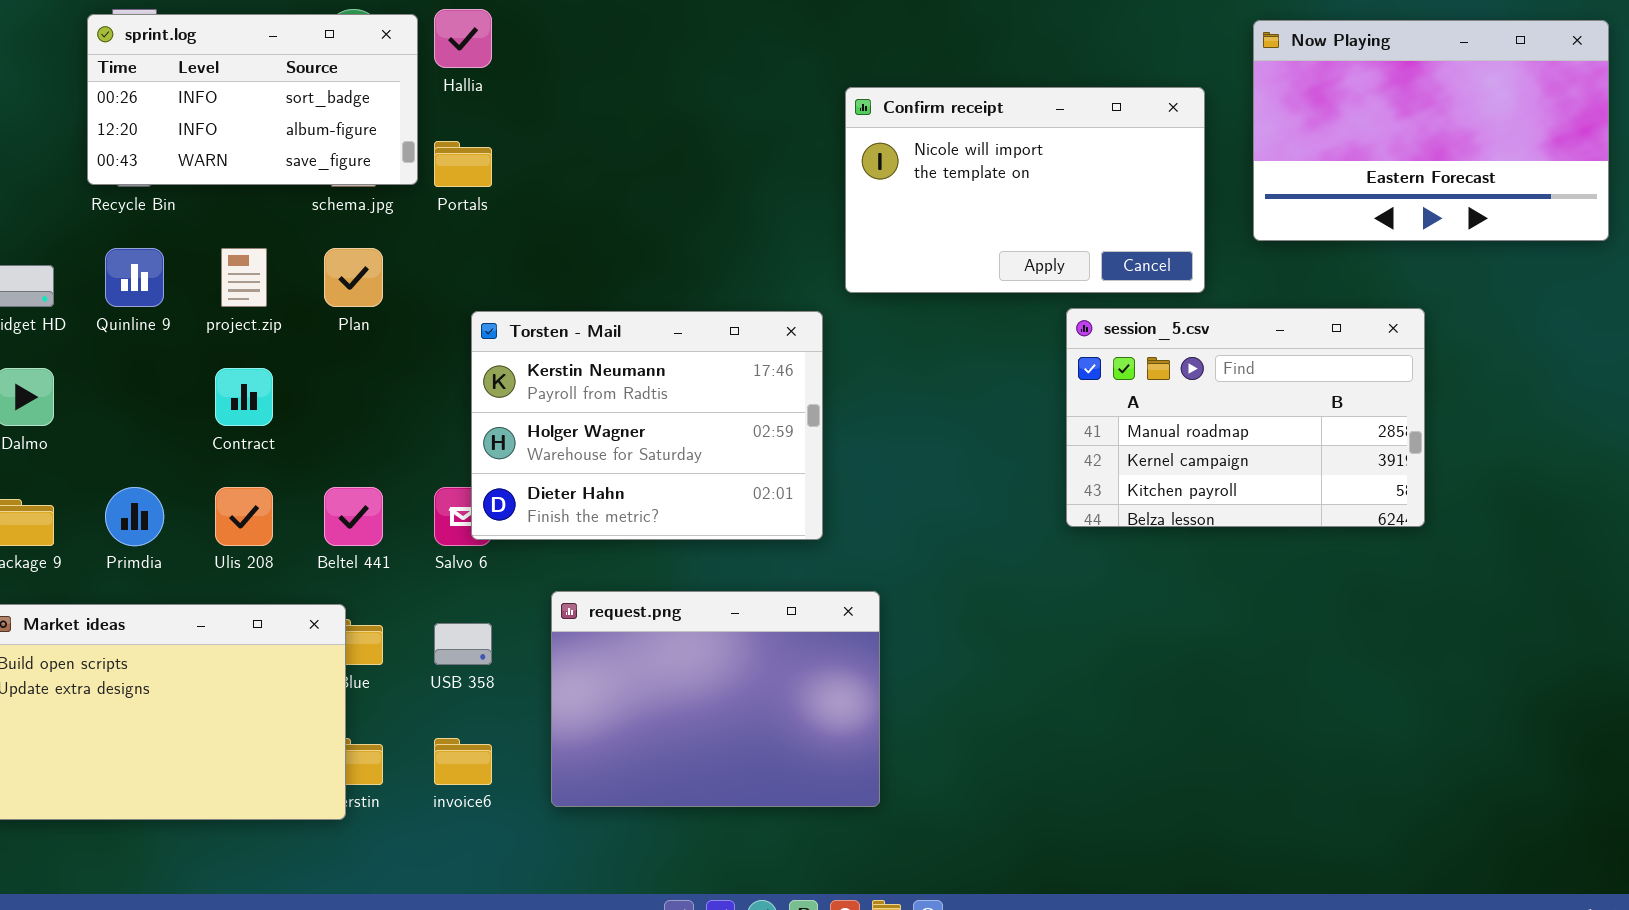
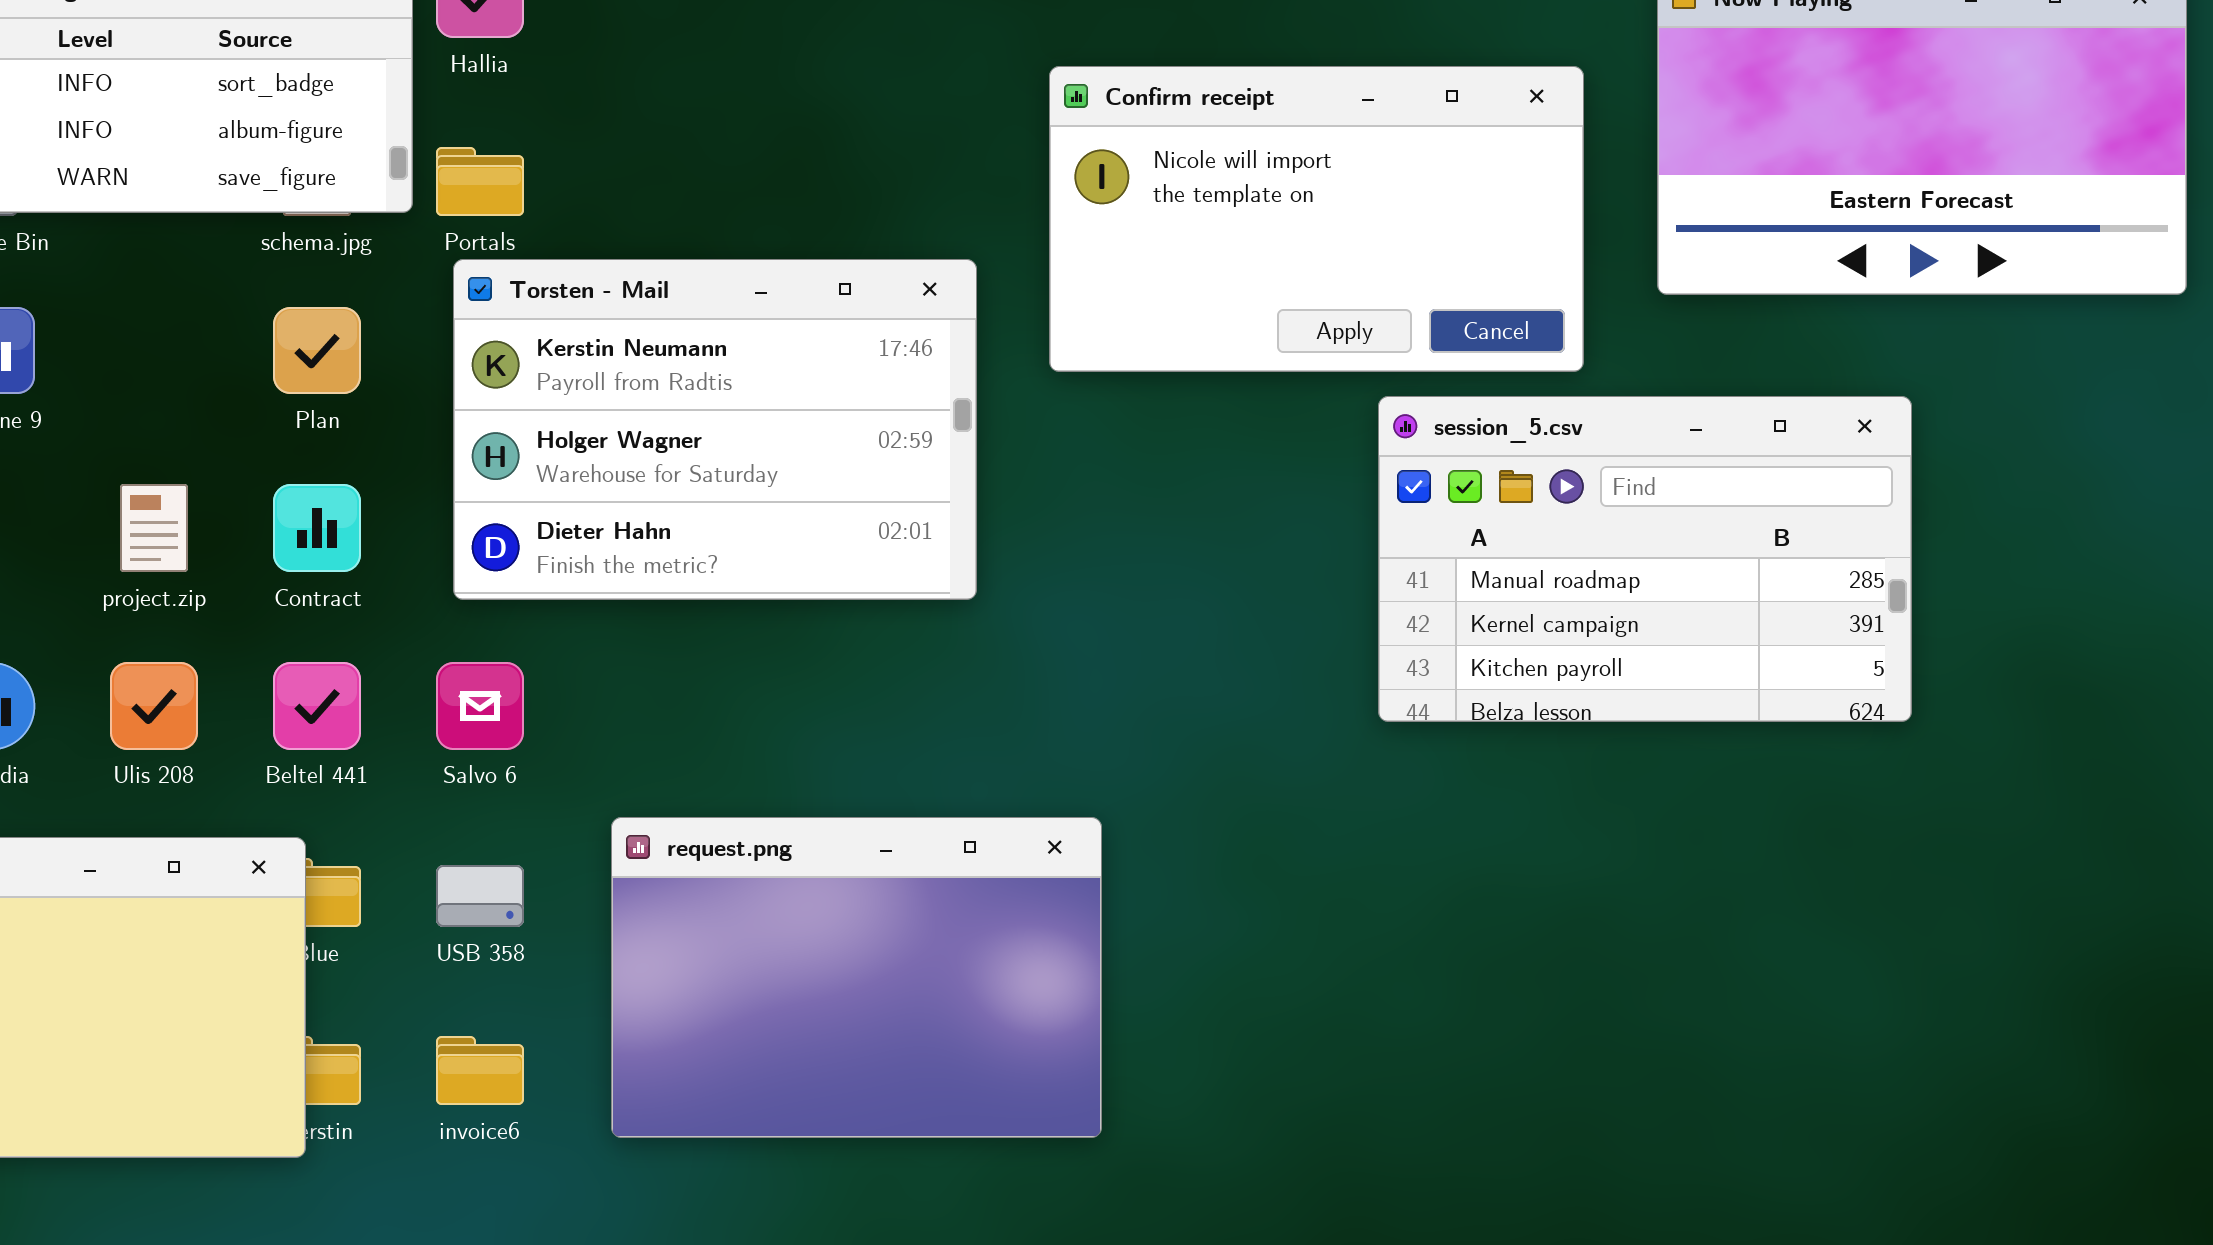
project.zip: [221,248,267,307] -> [120,484,188,572], moved
Torsten - Mail: [471,311,823,540] -> [453,259,977,600], moved
Contract: [215,368,273,426] -> [273,484,361,572], moved

